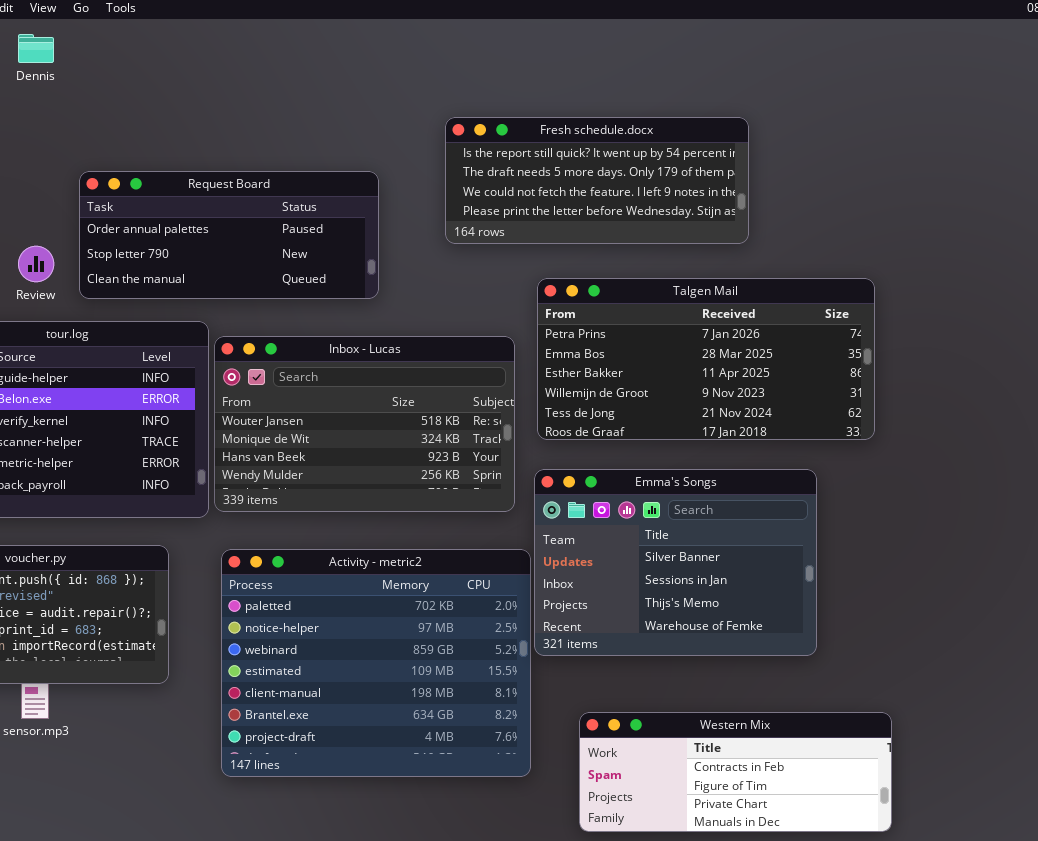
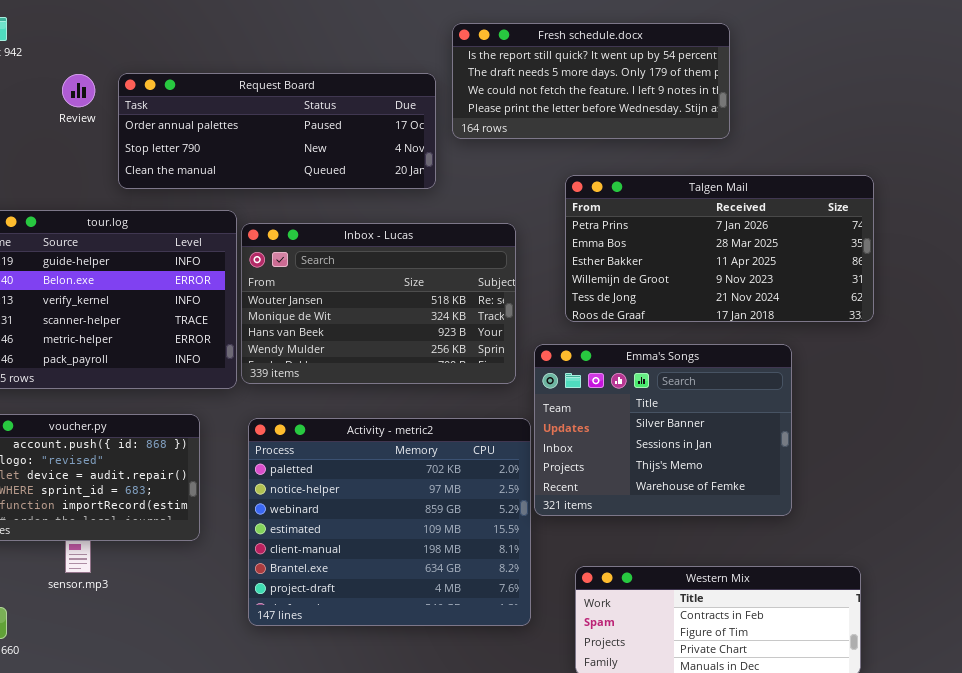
Request Board: [79,171,379,299] -> [118,73,436,189], resized
Review: [18,246,54,282] -> [62,74,95,107], moved
Talgen Mail: [537,278,875,440] -> [565,175,874,322], moved

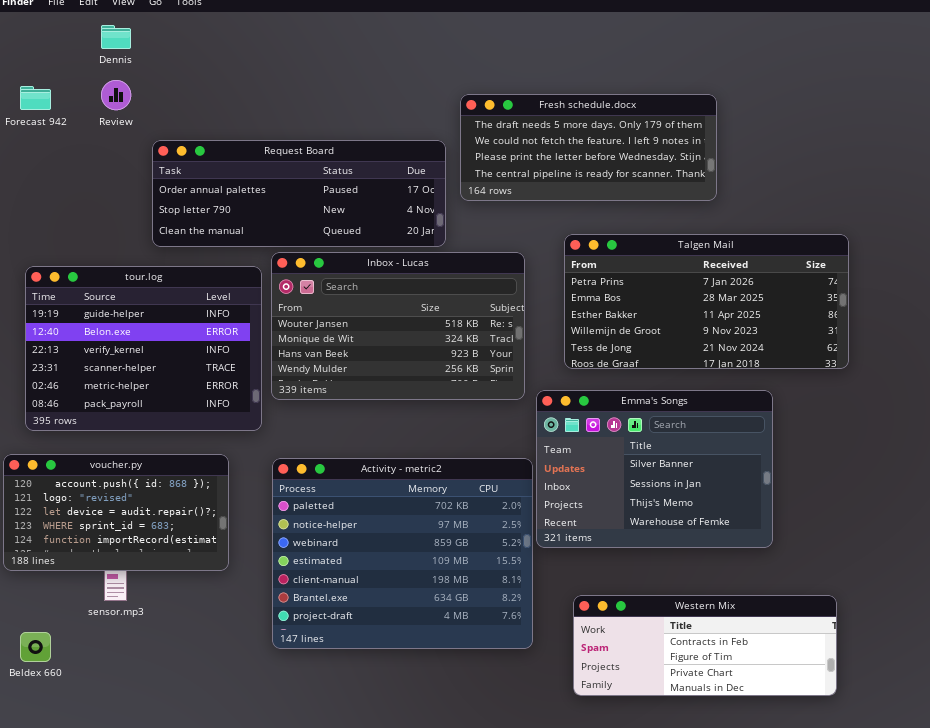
Fresh schedule.docx: [452,23,730,139] -> [460,94,717,201], scrolled down 1 row
Review: [62,74,95,107] -> [101,80,131,110], moved
Inbox - Lucas: [241,223,516,384] -> [271,252,525,400], moved

